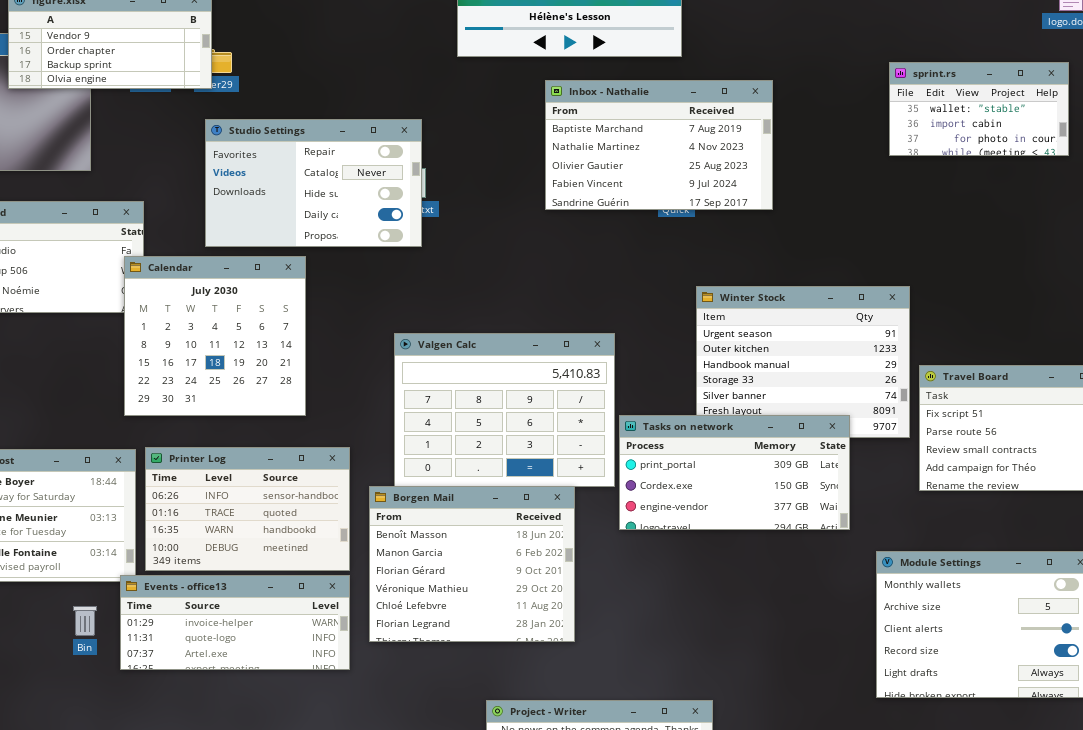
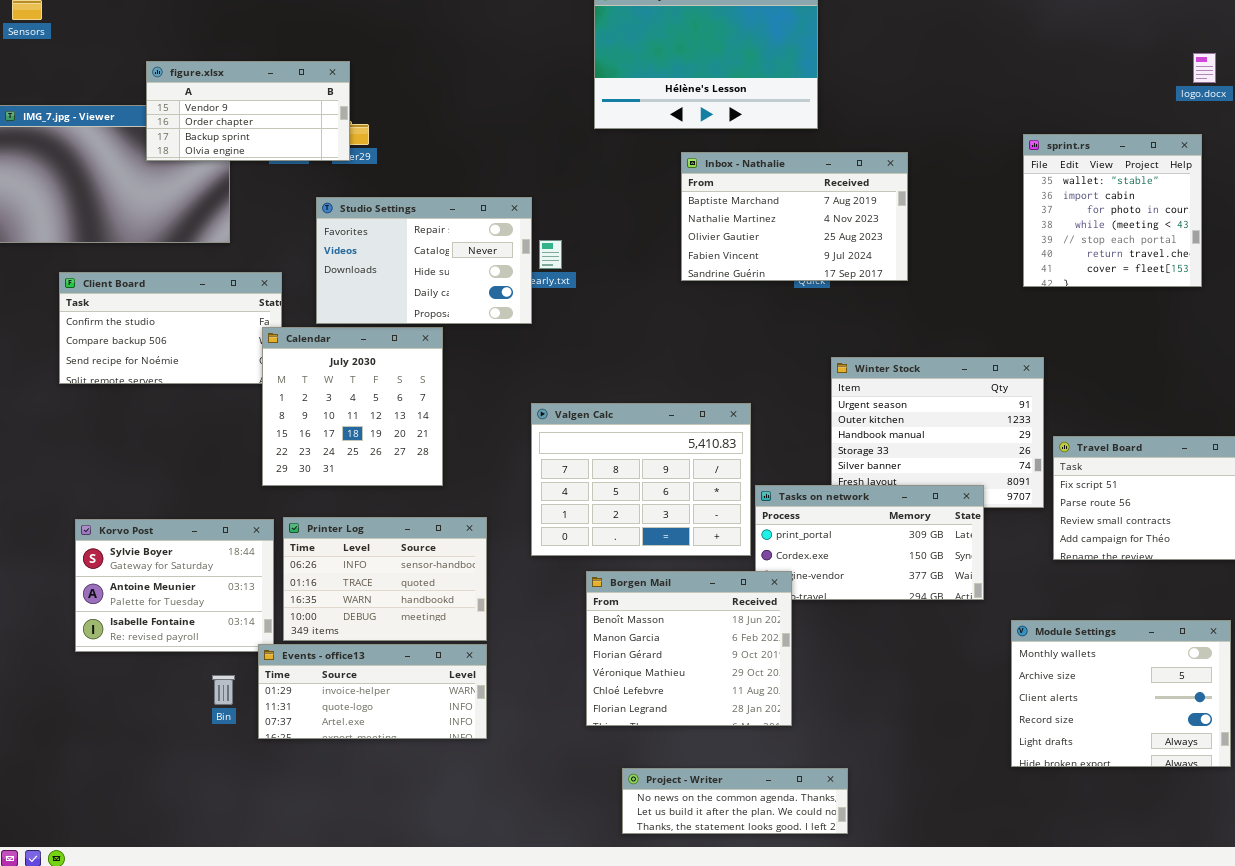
sprint.rs: [889,62,1069,156] -> [1023,134,1202,287], resized
Studio Settings: [205,119,422,247] -> [316,197,532,324], moved
Borgen Mail: [369,486,575,642] -> [586,571,792,726], moved

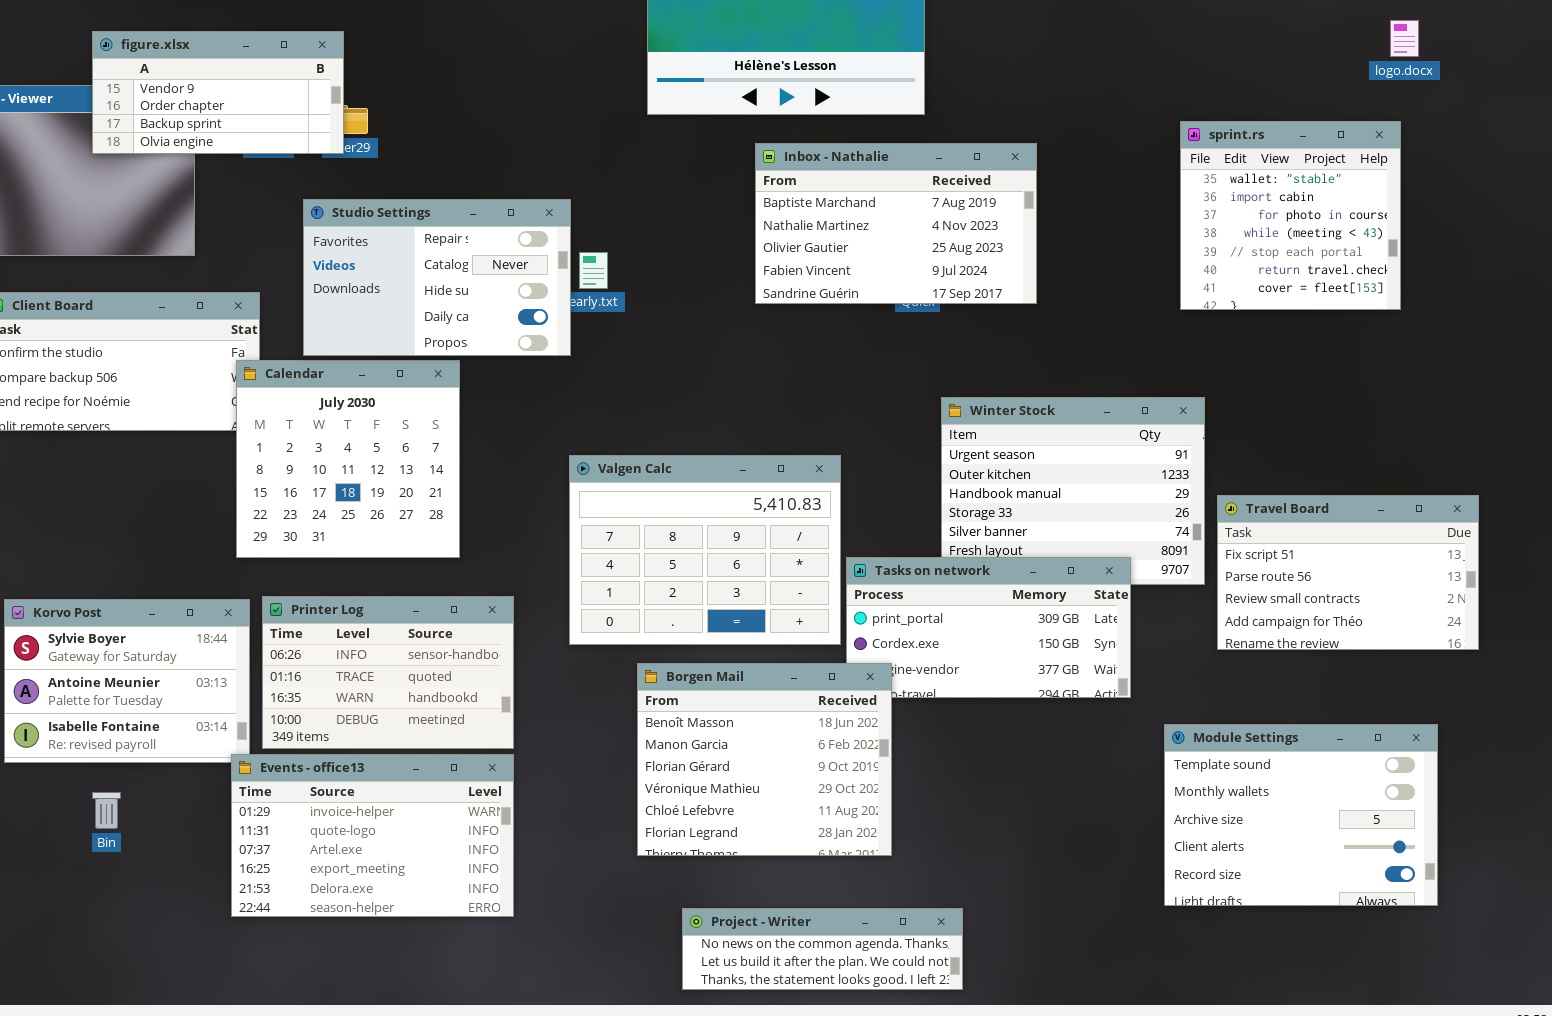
Module Settings: [1011,620,1231,767] -> [1164,724,1438,906], scrolled up 1 row
Events - office13: [258,644,487,739] -> [231,754,514,917], resized
Bin: [212,675,235,705] -> [92,792,121,829], moved

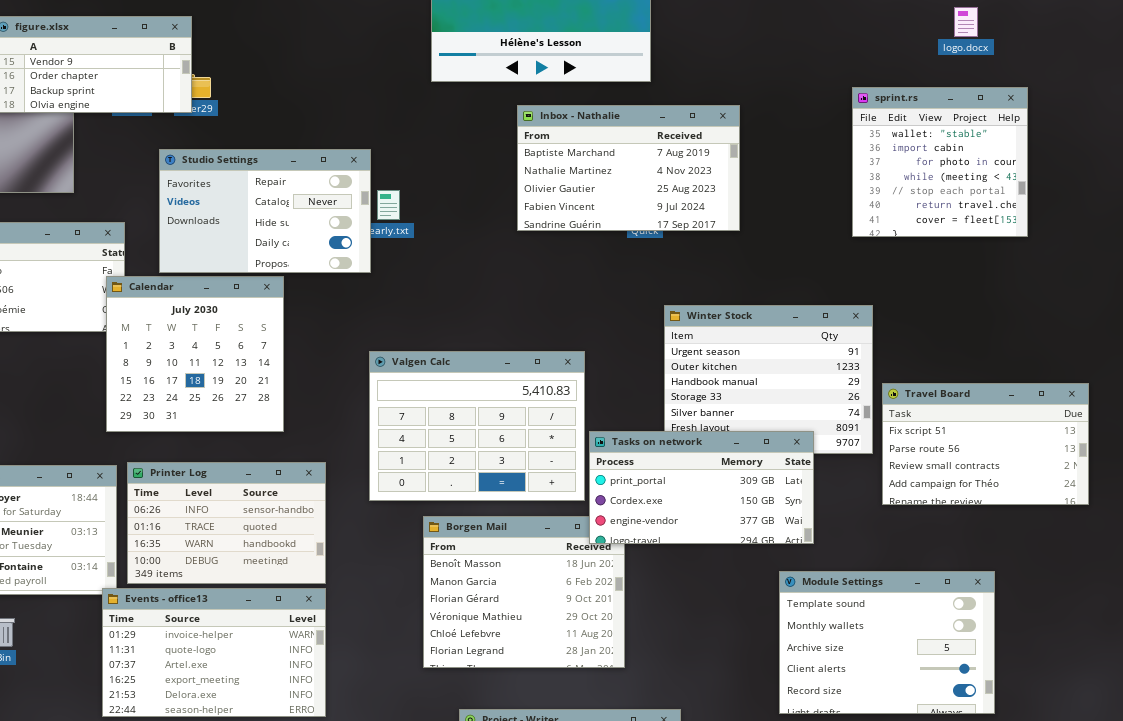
logo.docx: [1390,20,1419,57] -> [954,7,978,37], moved
Tasks on network: [846,557,1131,698] -> [589,431,814,544], raised
Module Settings: [1164,724,1438,906] -> [779,571,995,714], moved

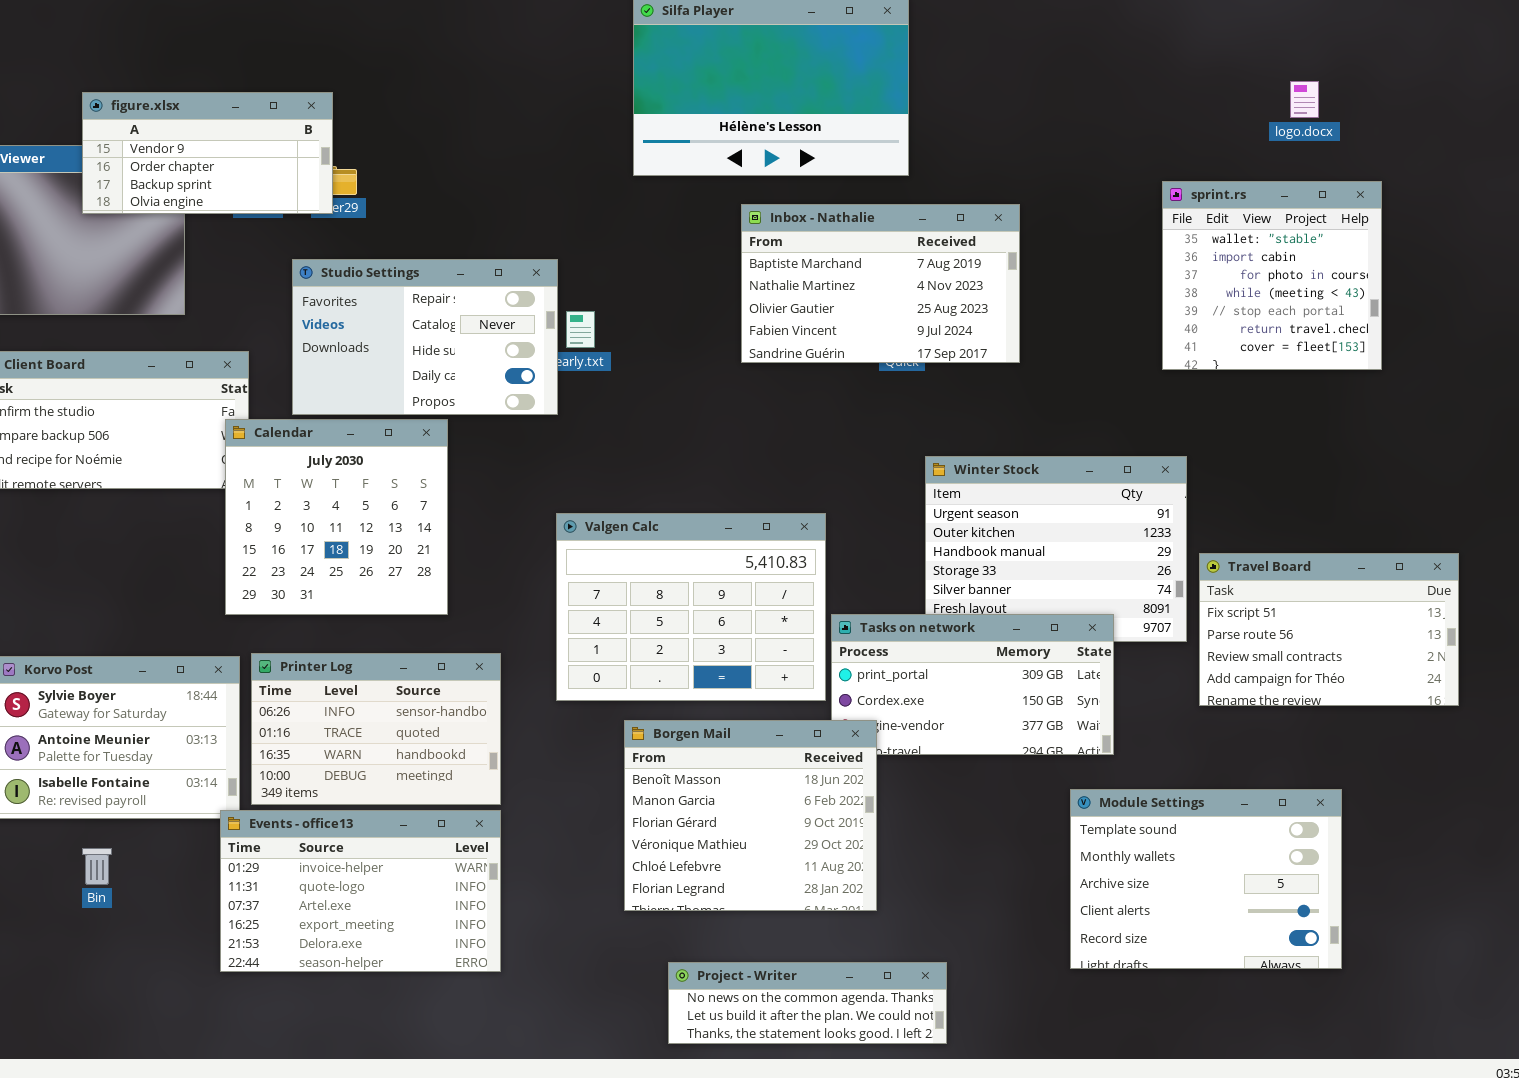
Borgen Mail: [423,516,625,668] -> [624,720,877,911], raised

